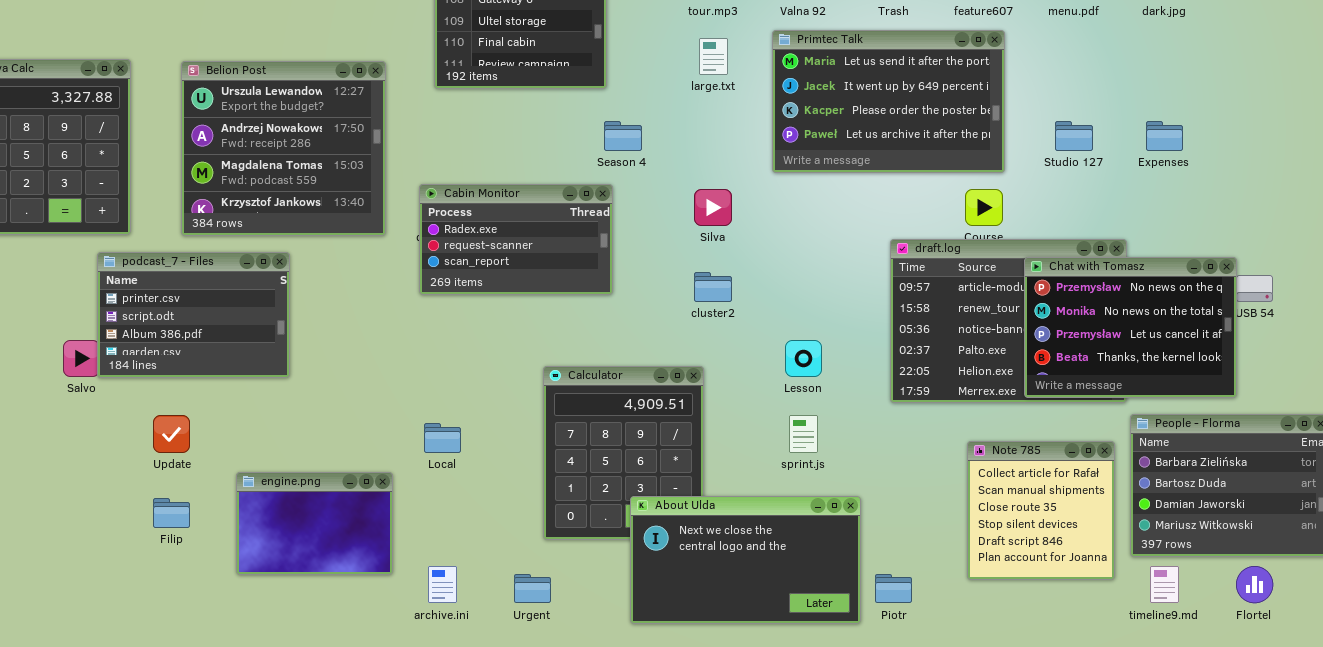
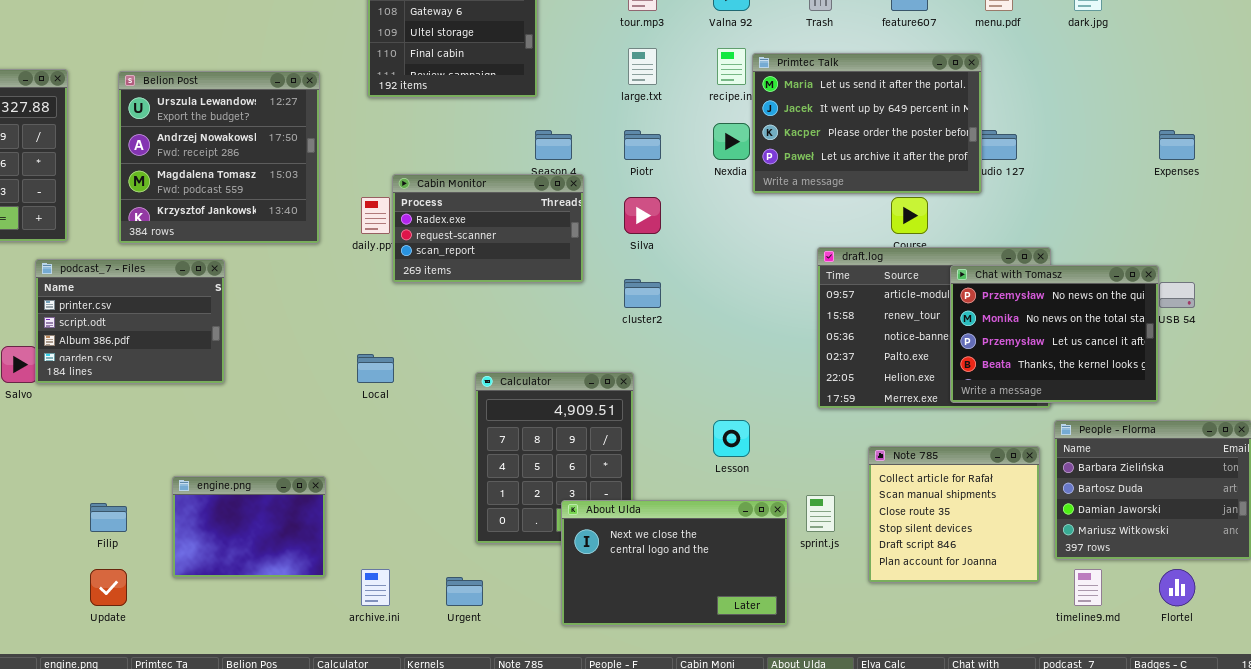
Primtec Talk: [772,30,1005,173] -> [752,53,982,194], moved
Expenses: [1146,121,1183,151] -> [1159,130,1195,160], moved
Cabin Monitor: [419,184,613,295] -> [392,174,584,283], moved
Lesson: [785,340,822,377] -> [713,420,750,457], moved
Update: [153,415,190,453] -> [90,569,127,606], moved
sprint.js: [789,415,818,453] -> [806,495,835,532], moved
Local: [424,423,461,453] -> [357,354,394,383], moved
Note 785: [967,441,1115,580] -> [868,446,1040,583], resized
Piotr: [875,574,912,603] -> [624,130,661,160], moved

